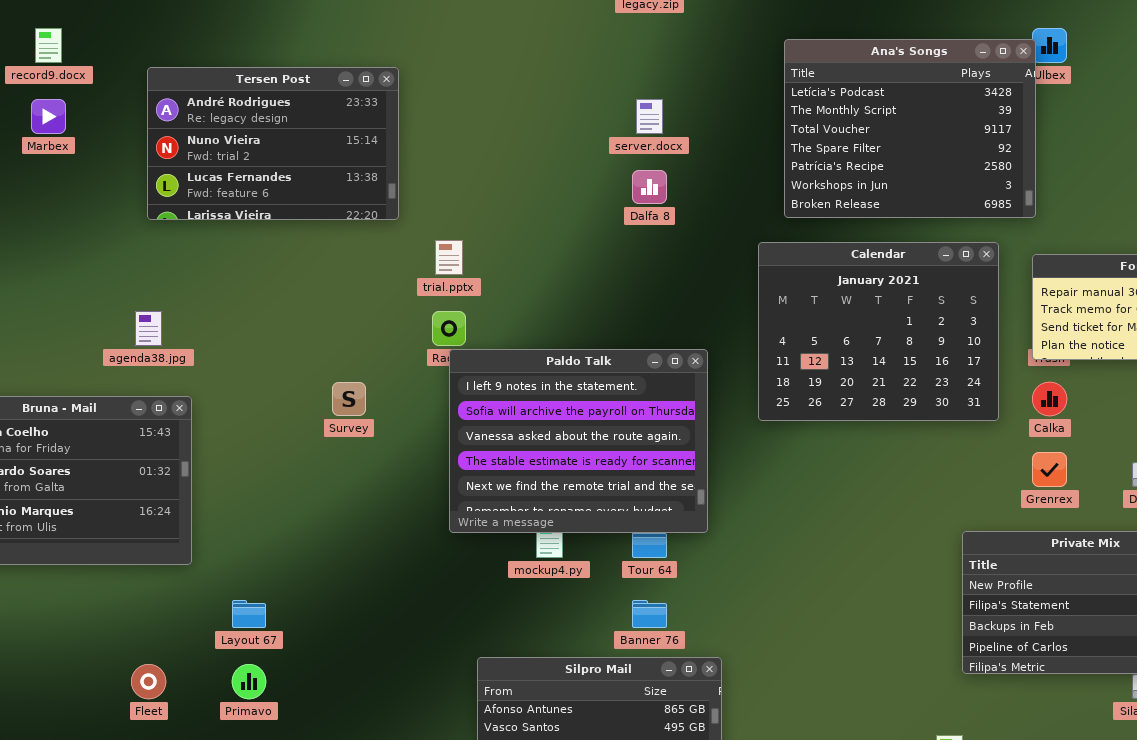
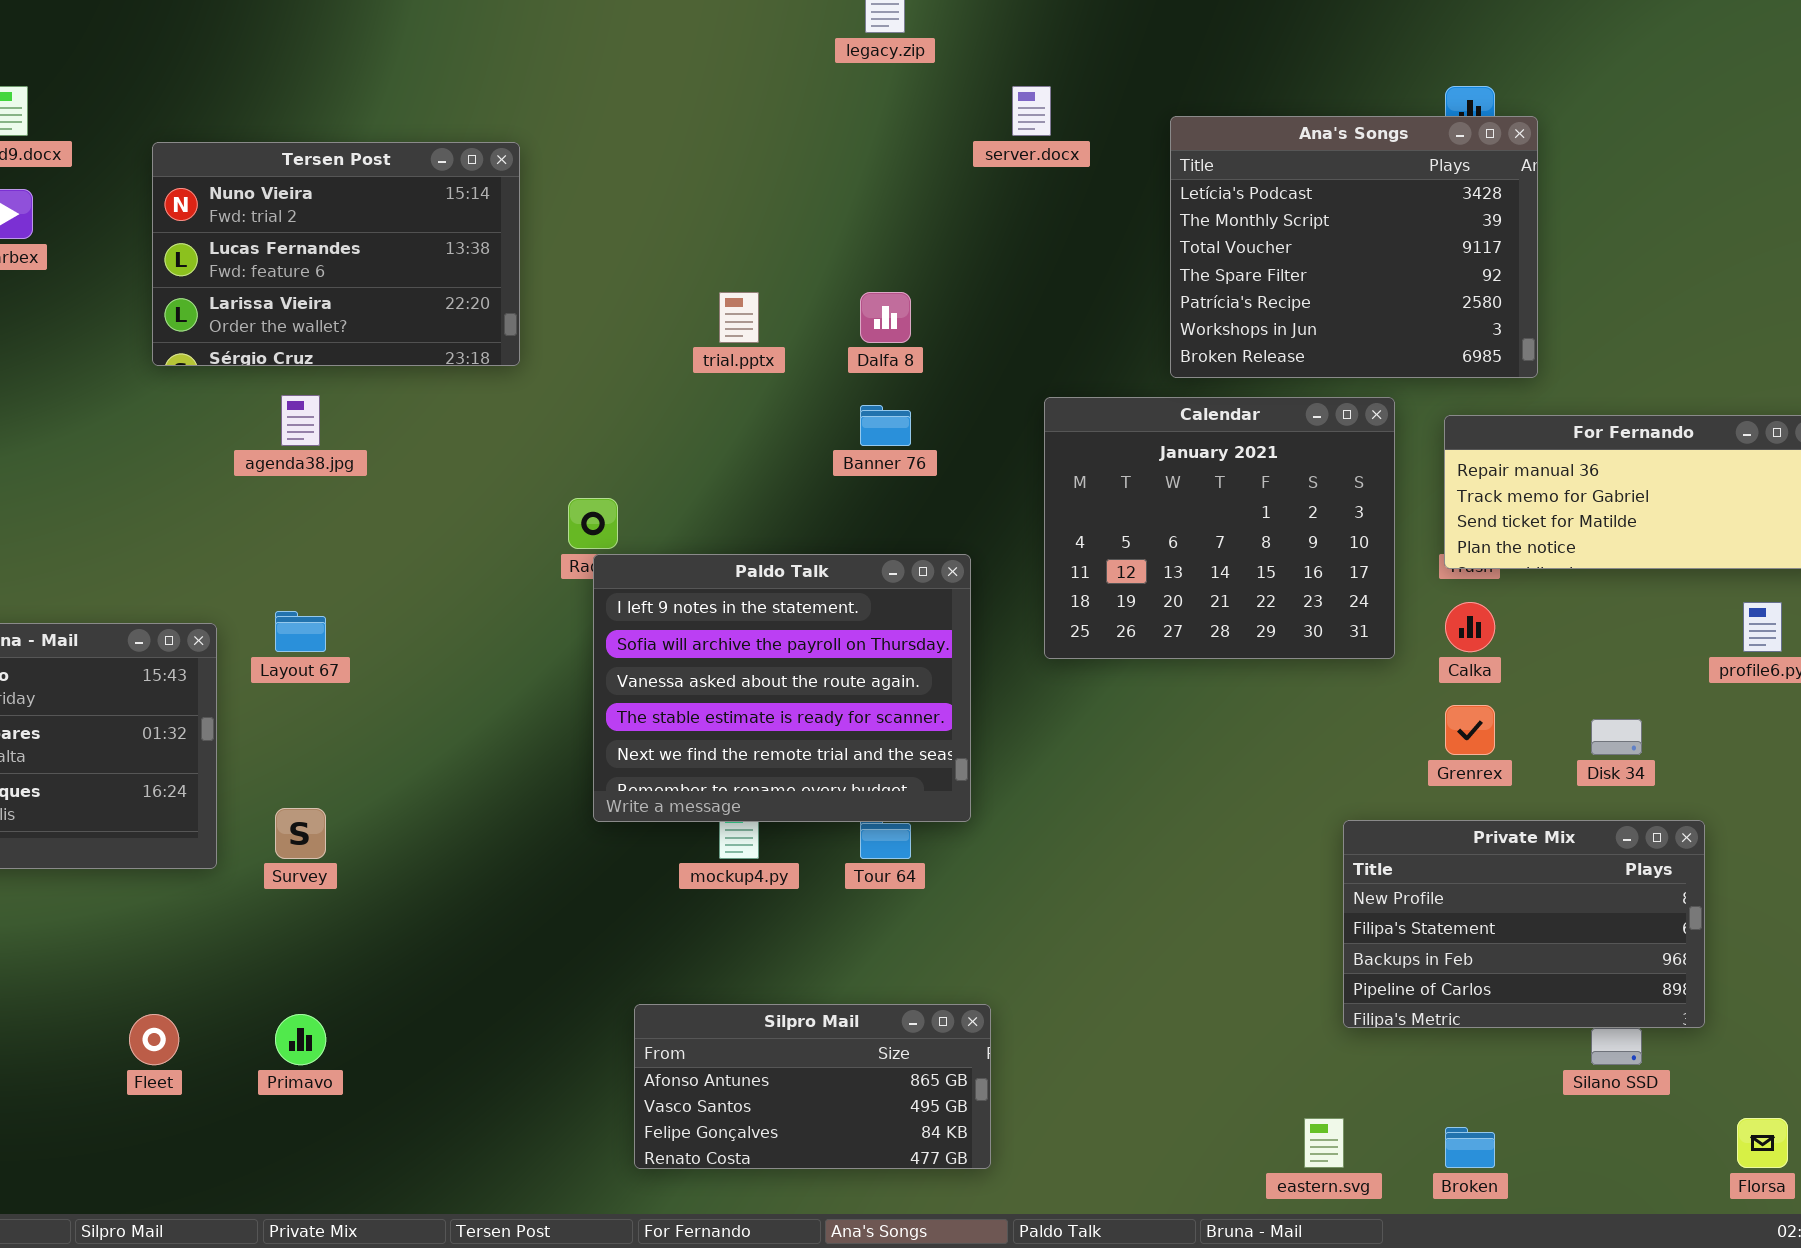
Ana's Songs: [784,39,1036,218] -> [1170,116,1538,378], moved
Tersen Post: [147,67,399,220] -> [152,142,520,366], scrolled down 1 row
server.docx: [636,99,663,134] -> [1012,86,1051,136], moved
trial.pptx: [435,240,463,275] -> [719,292,759,343], moved
agenda38.jpg: [135,311,162,346] -> [281,395,320,446], moved
Survey: [332,382,366,416] -> [275,808,326,859], moved
Layout 67: [232,600,266,628] -> [275,611,326,652], moved
Banner 76: [632,600,667,628] -> [860,405,911,446], moved

